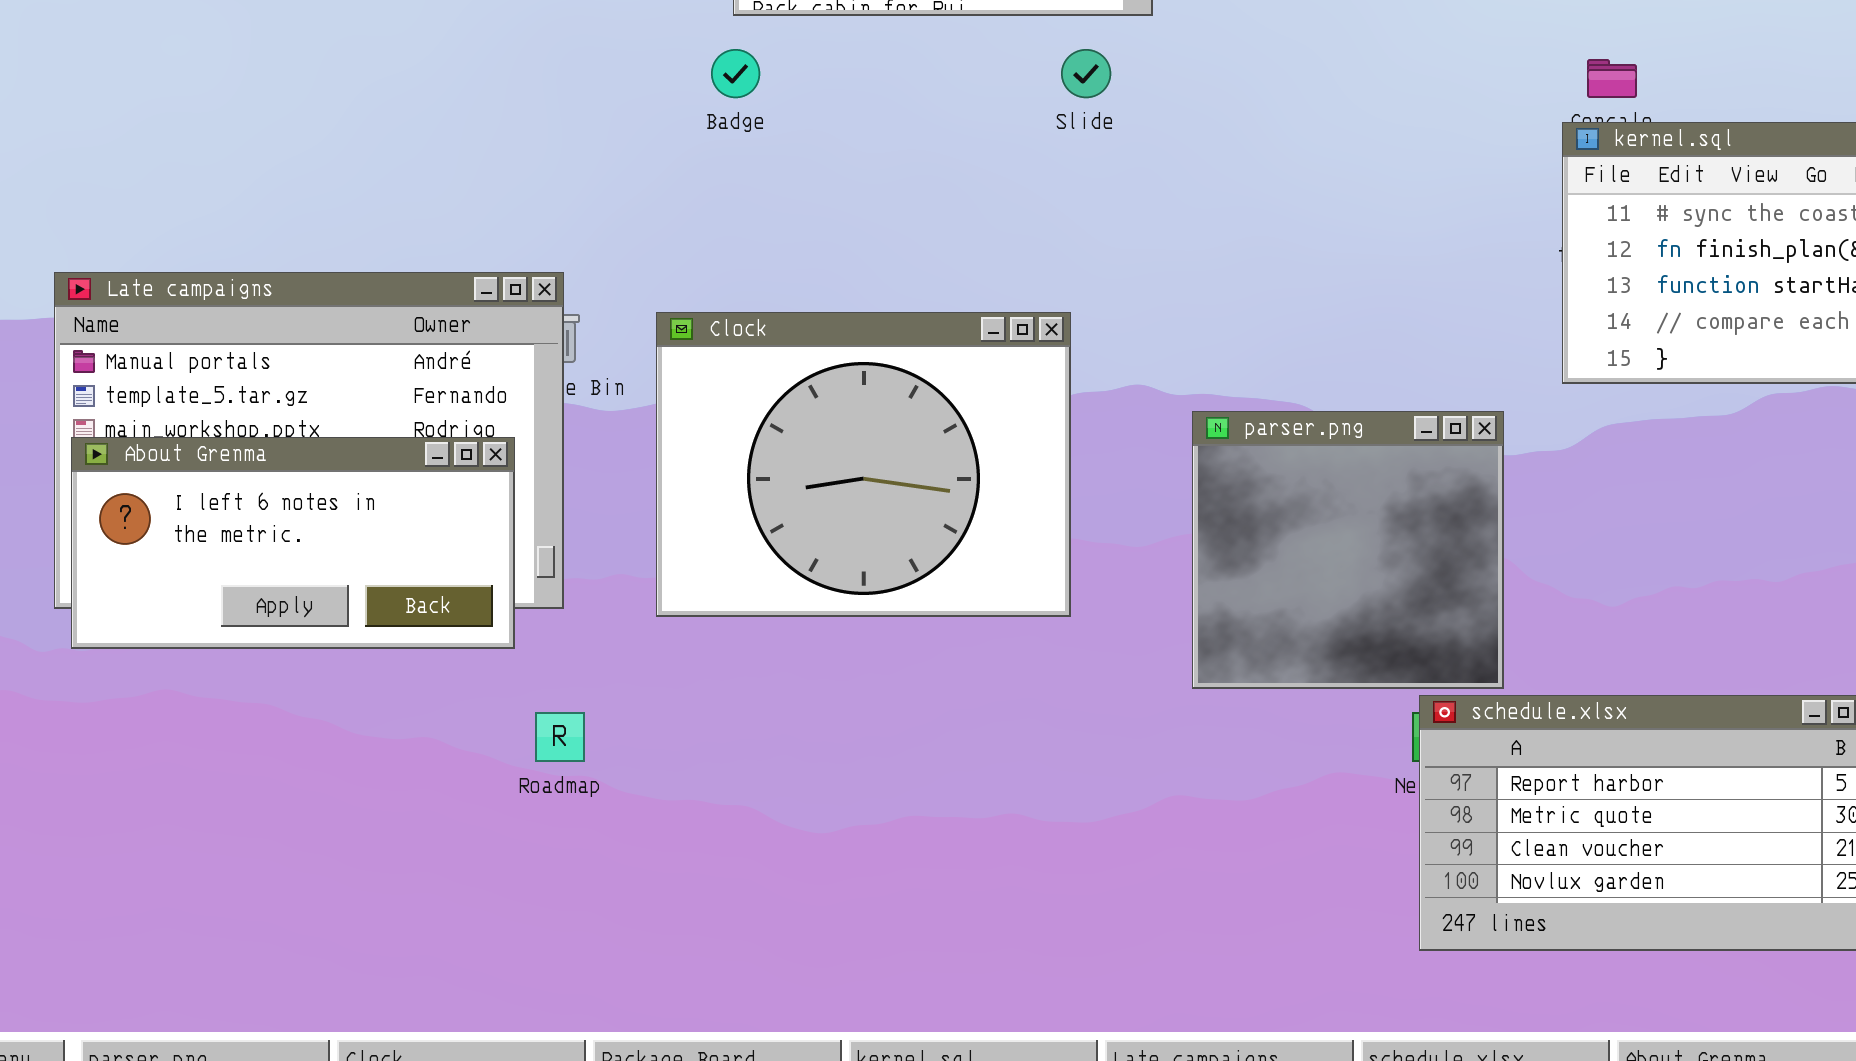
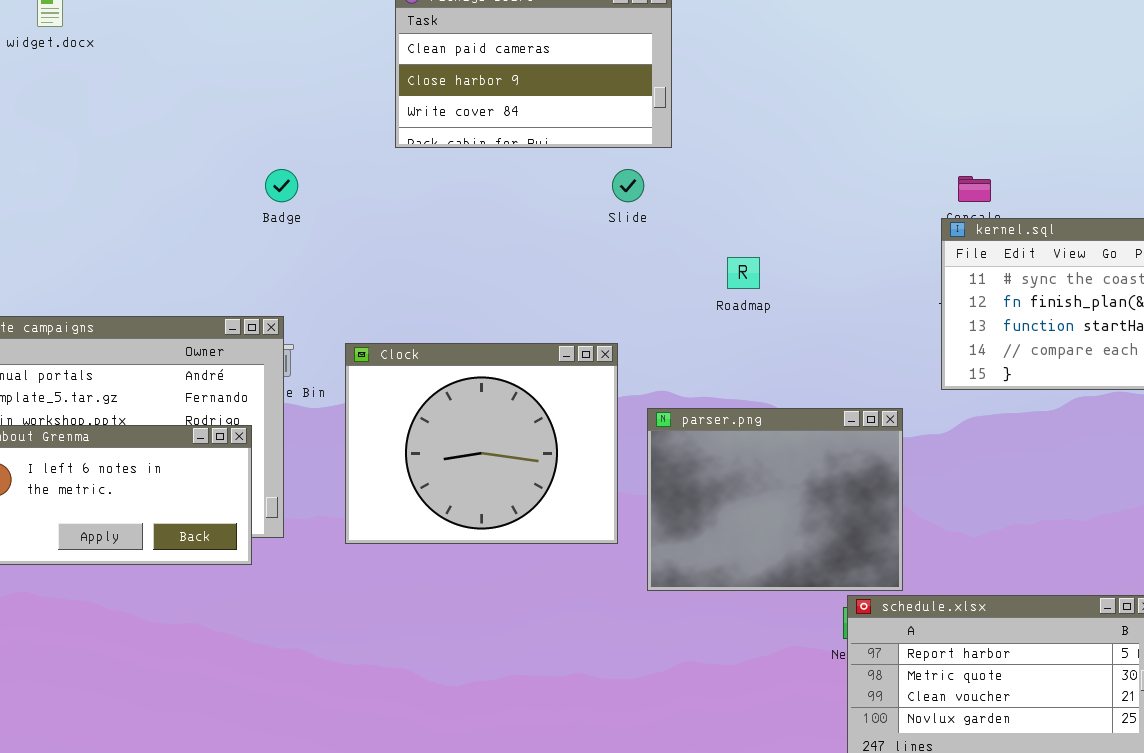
Badge: [711,49,760,98] -> [265,169,298,202], moved
parser.png: [1192,411,1504,689] -> [647,408,903,591], resized
Roadmap: [535,712,585,762] -> [727,257,760,289], moved

